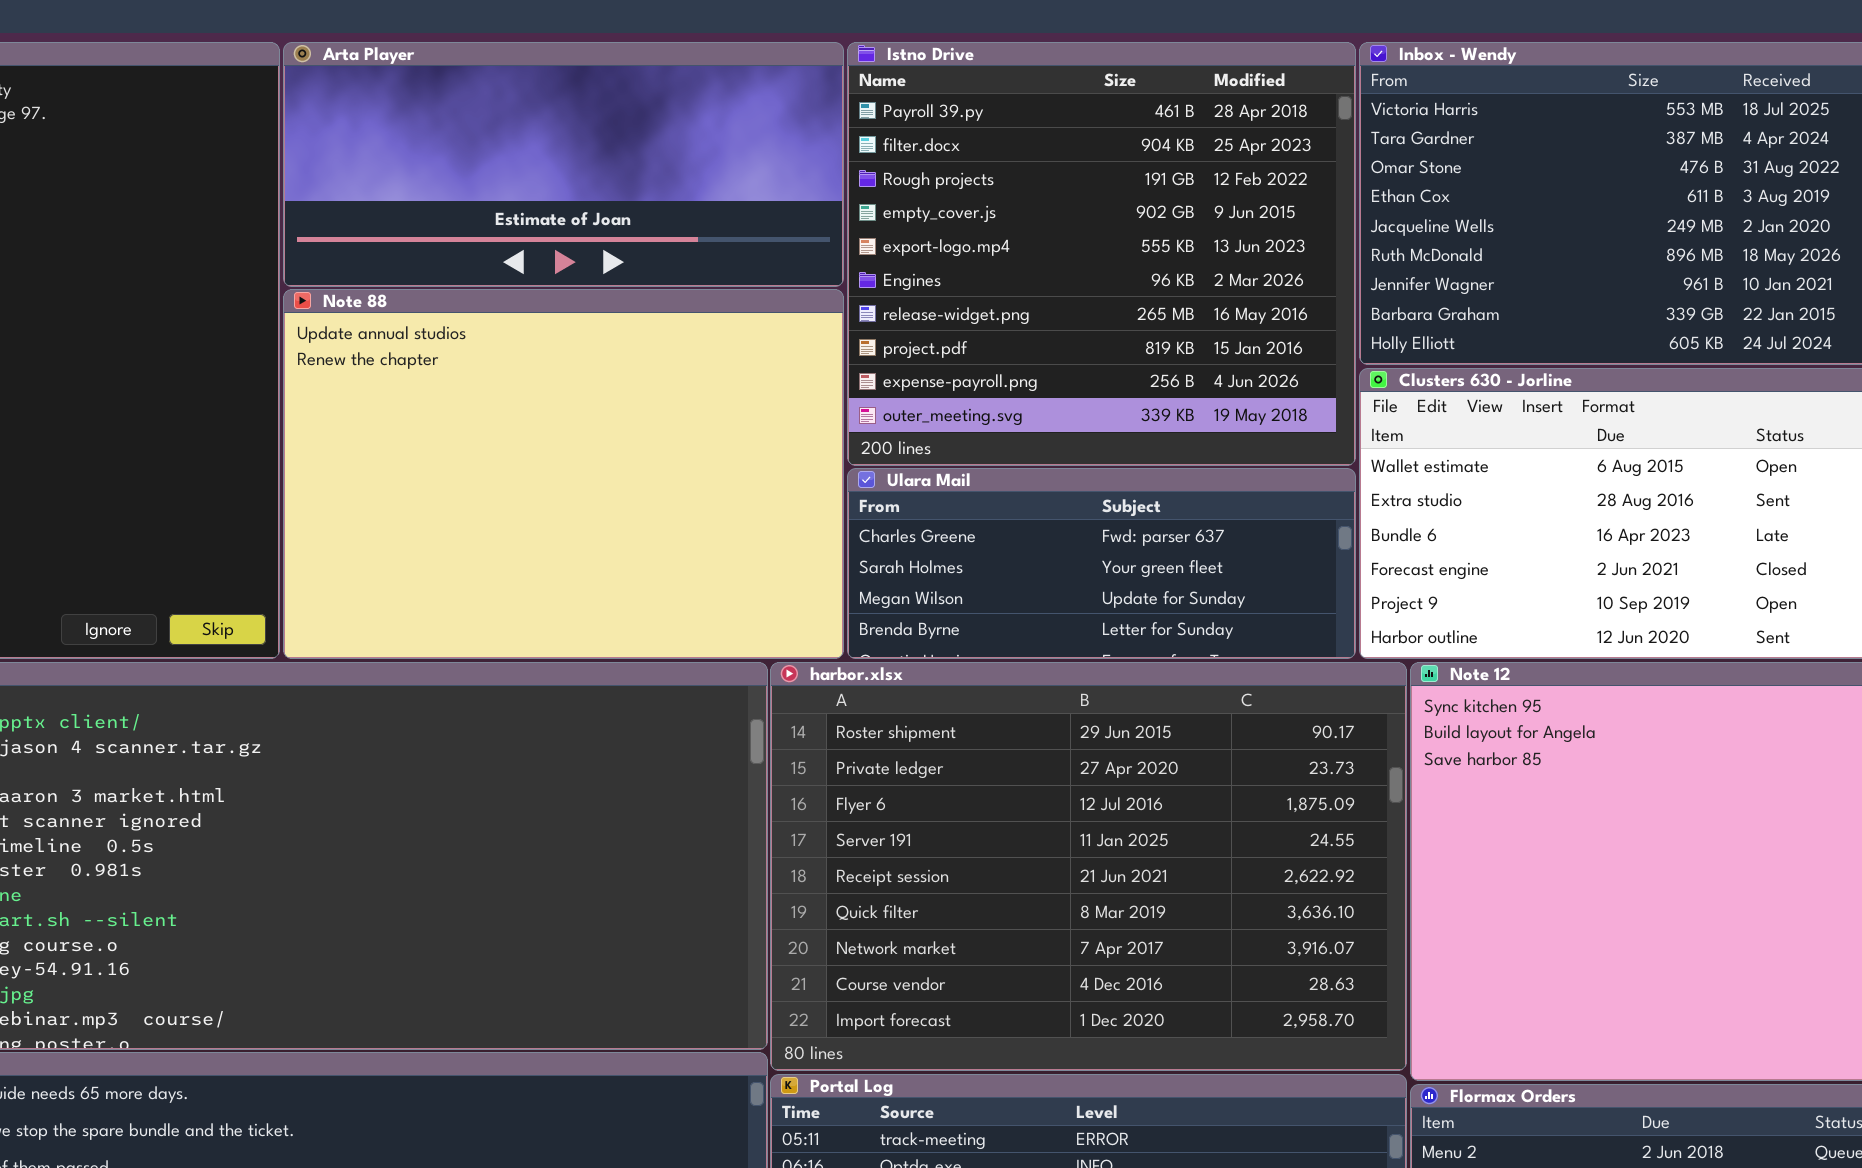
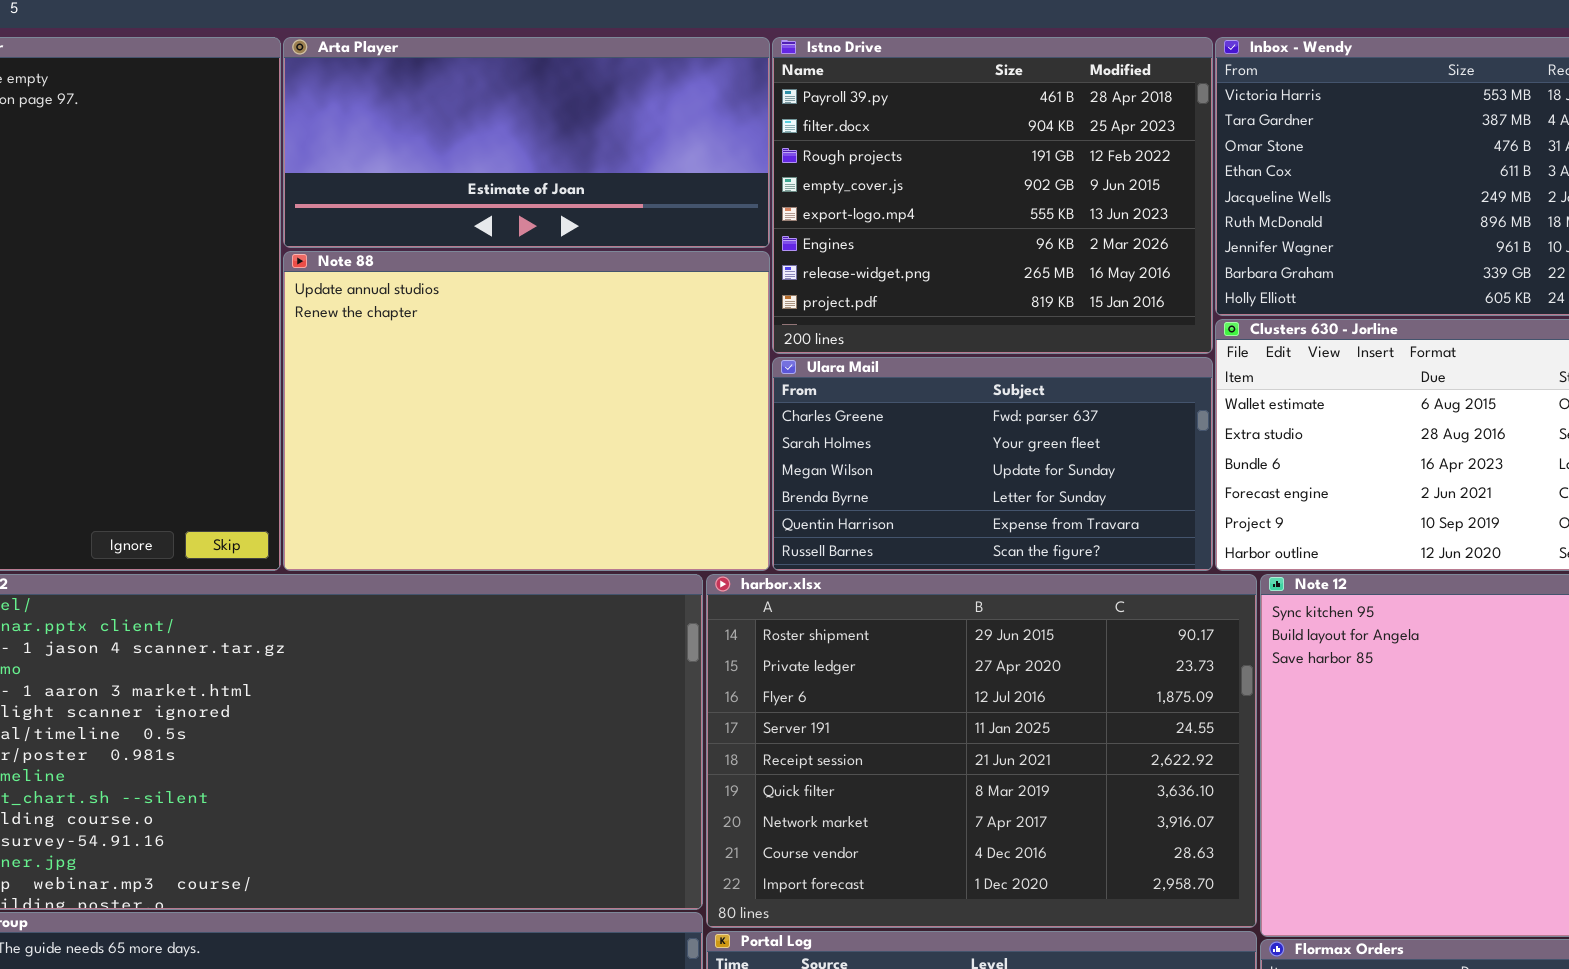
Istno Drive: [847,42,1356,466] -> [772,37,1213,354], resized
Ulara Mail: [847,468,1356,659] -> [772,357,1213,571], resized

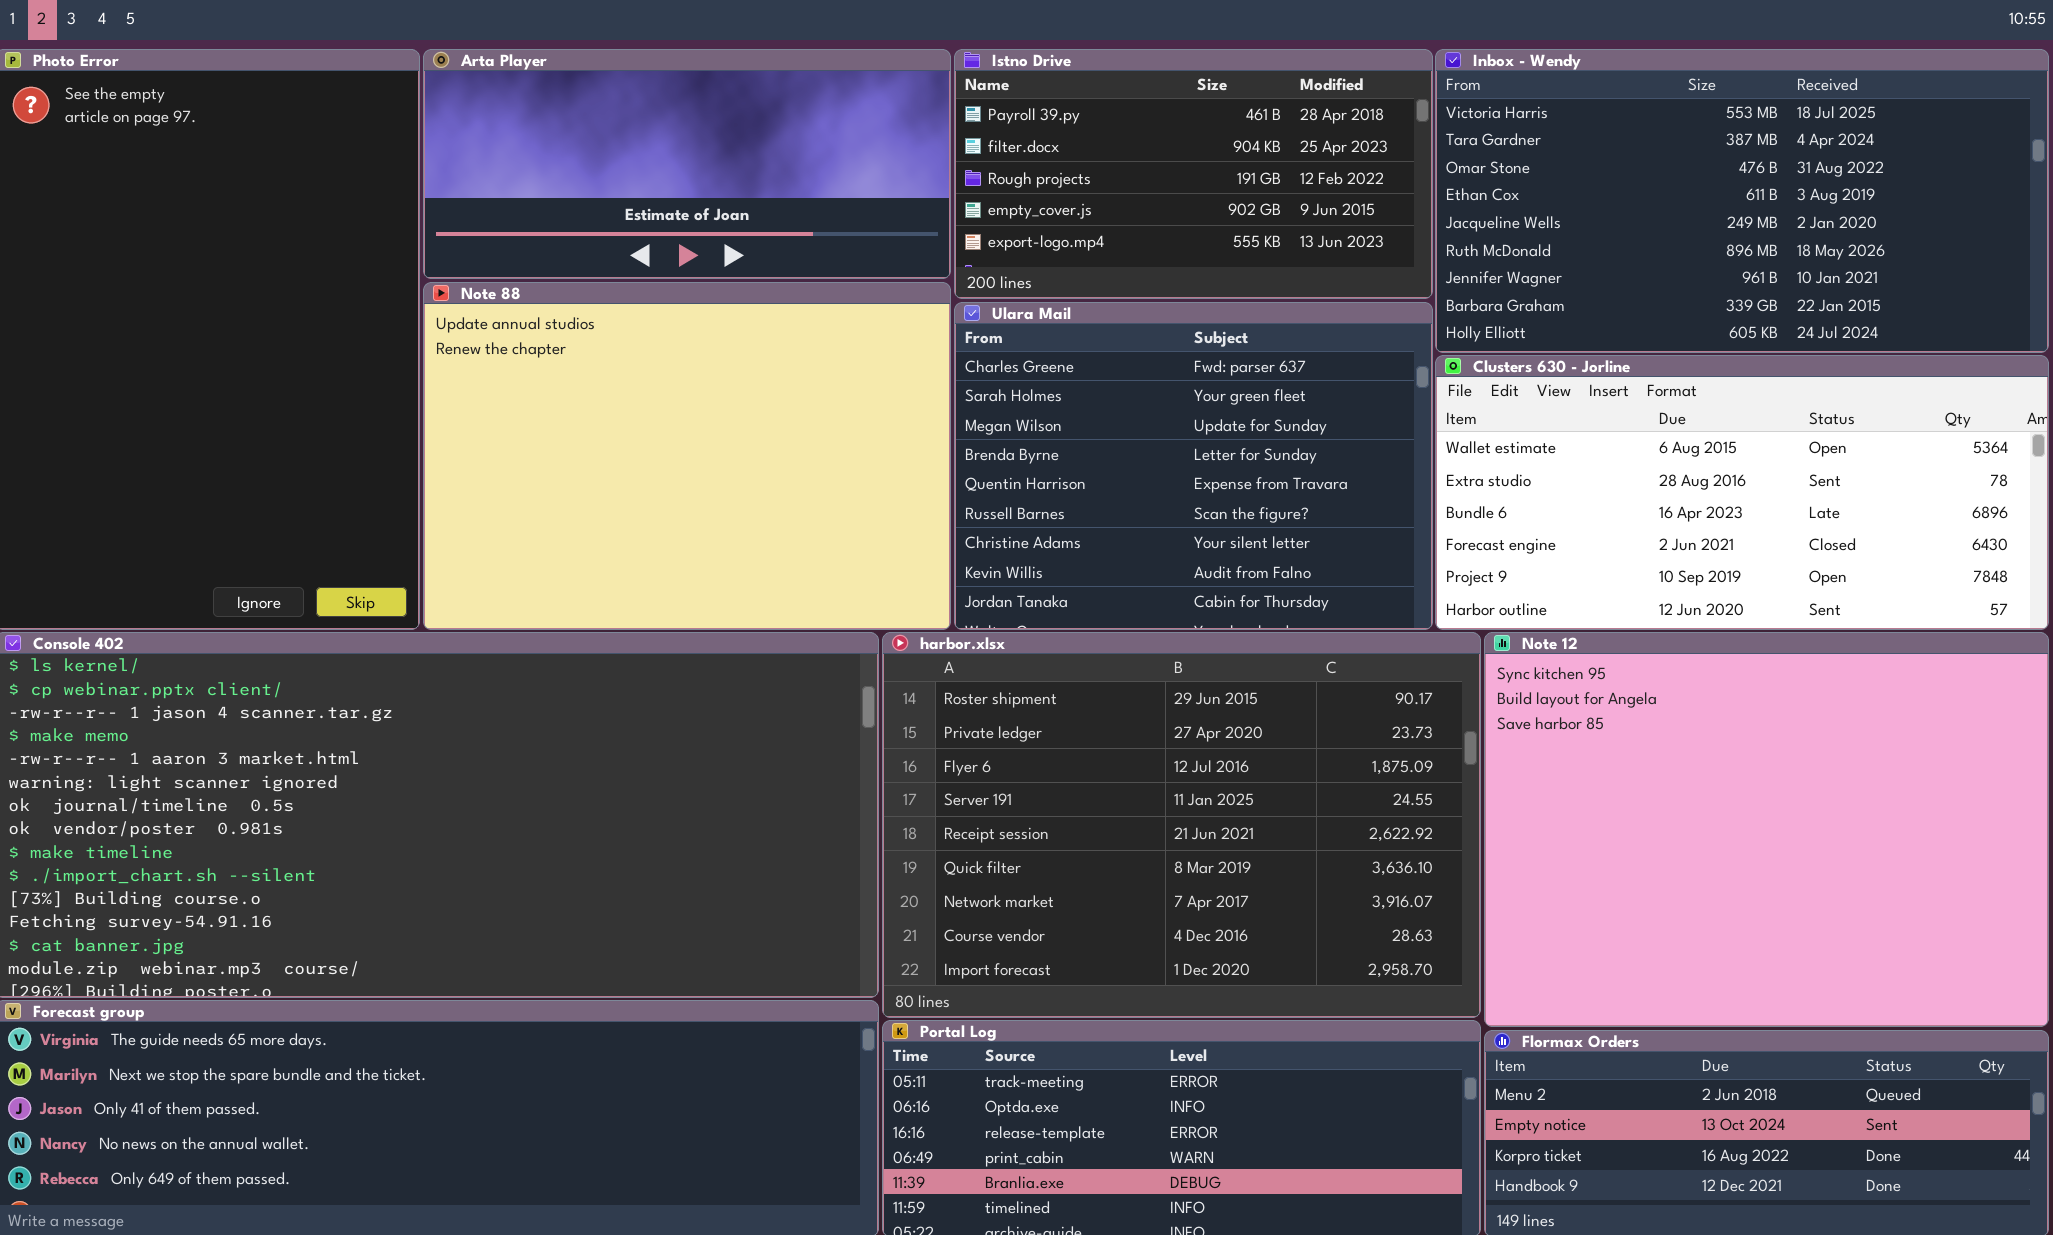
Istno Drive: [772,37,1213,354] -> [954,49,1433,299], resized
Ulara Mail: [772,357,1213,571] -> [954,302,1433,630], resized

